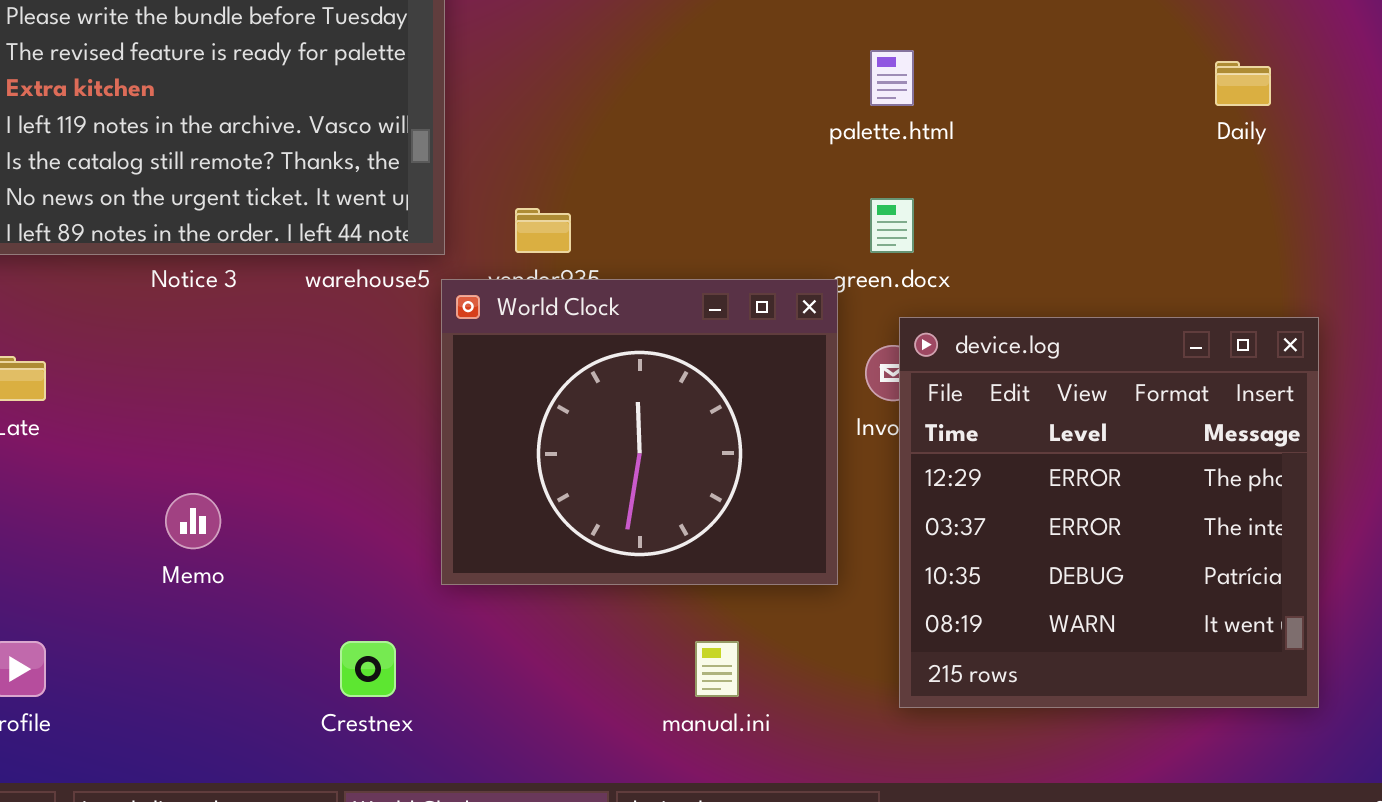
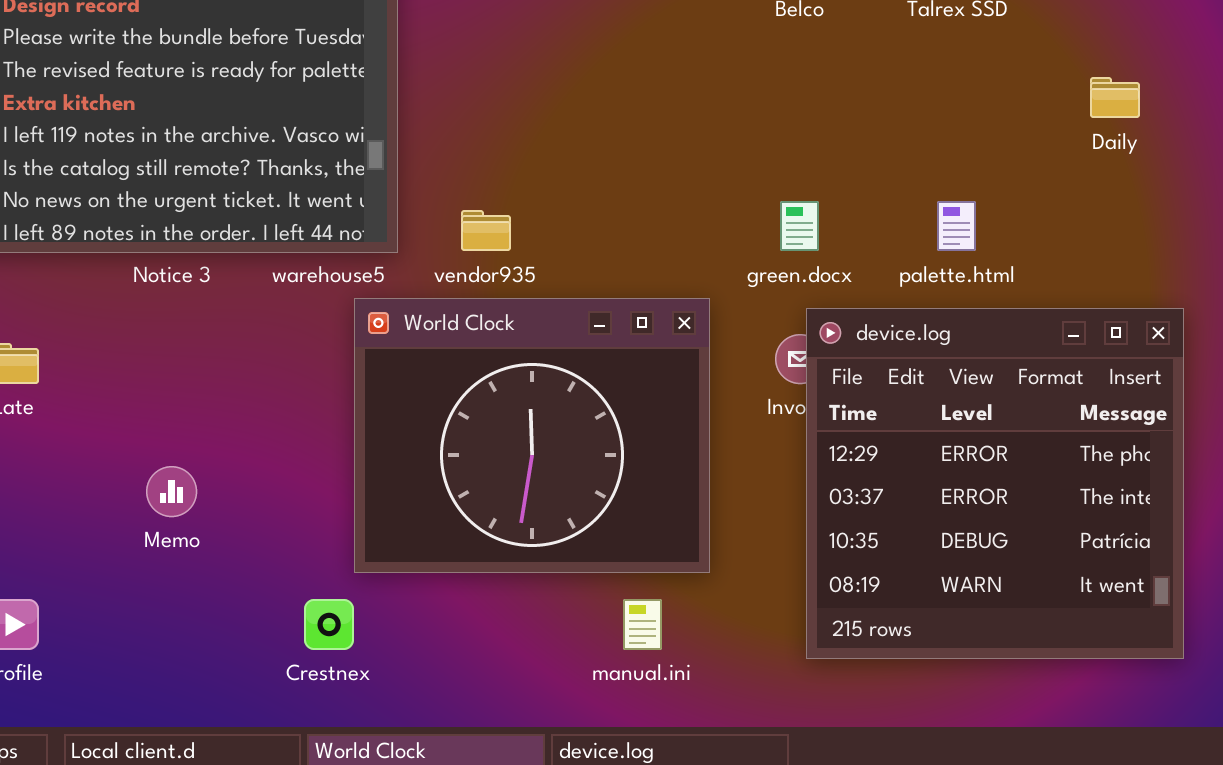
palette.html: [870,50,914,106] -> [937,201,976,251], moved
World Clock: [441,279,838,585] -> [354,298,710,573], moved

